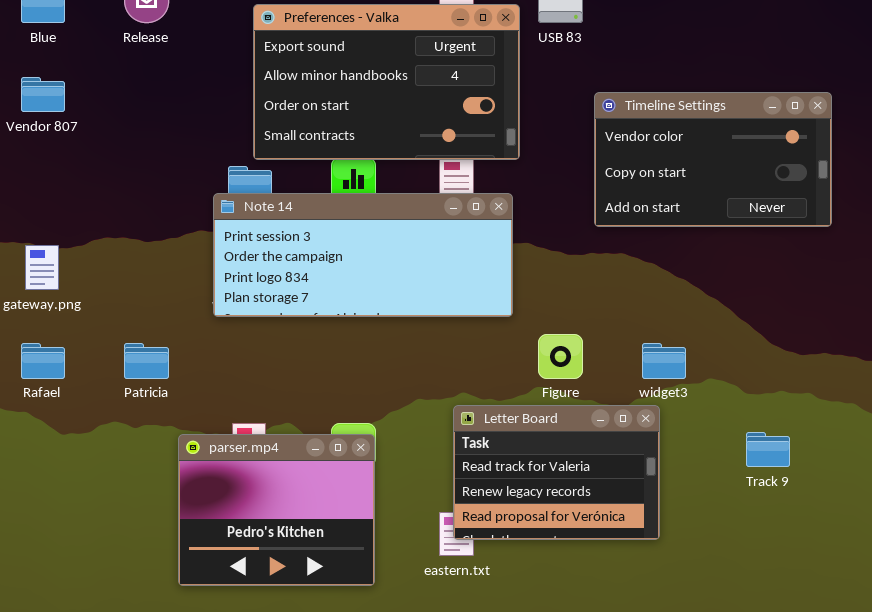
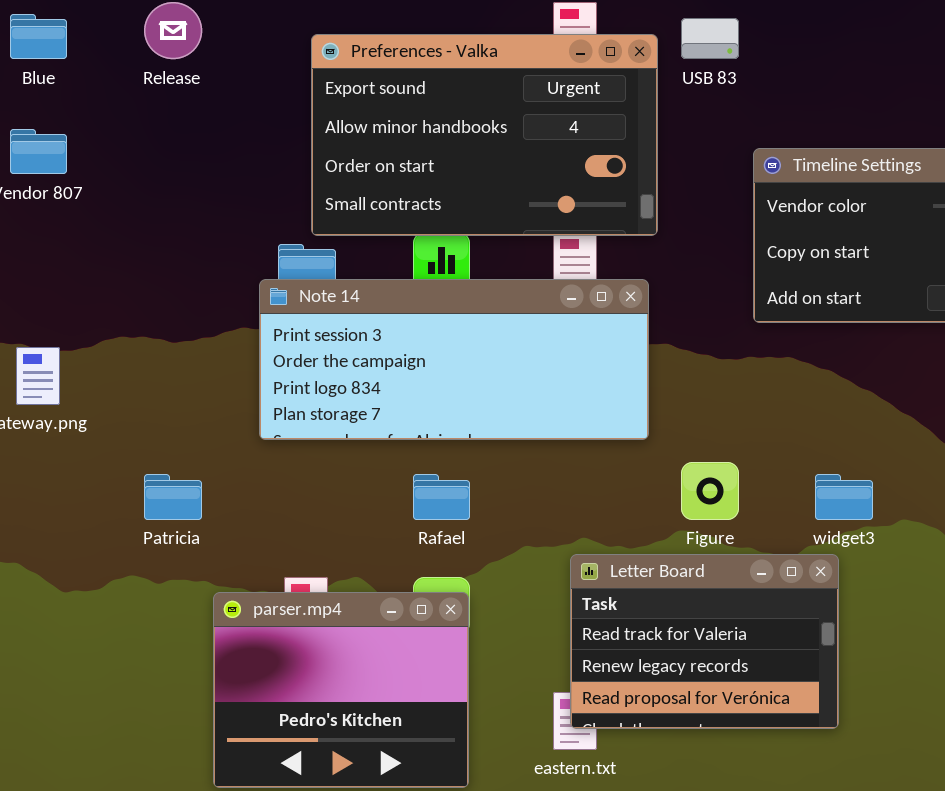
Rafael: [21,343,65,379] -> [413,474,470,520], moved

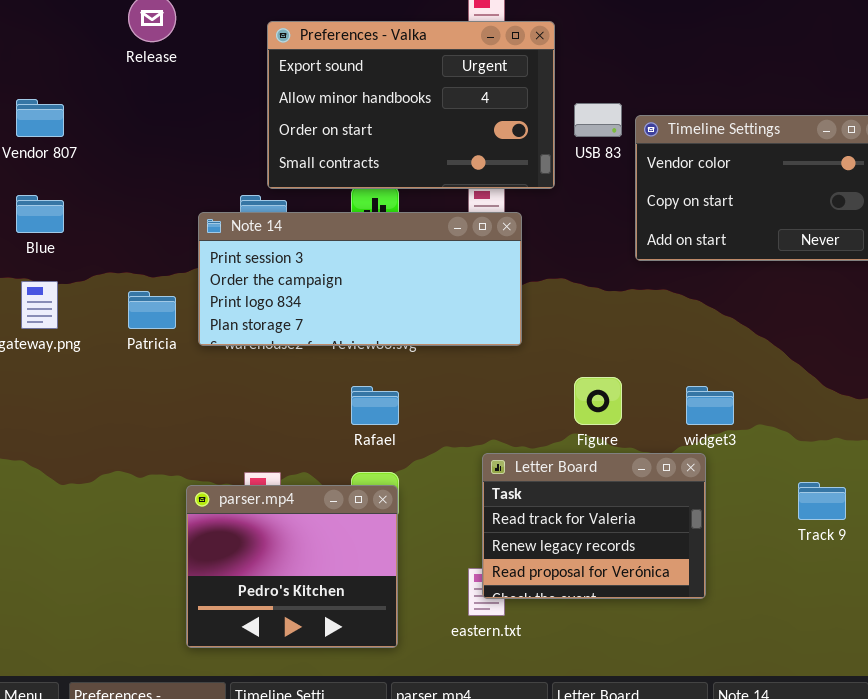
Blue: [10,14,67,59] -> [16,195,64,233], moved
USB 83: [681,18,739,59] -> [574,103,622,137], moved
Note 14: [259,279,649,440] -> [198,212,522,346], moved
Patricia: [144,474,202,520] -> [128,291,176,329], moved

